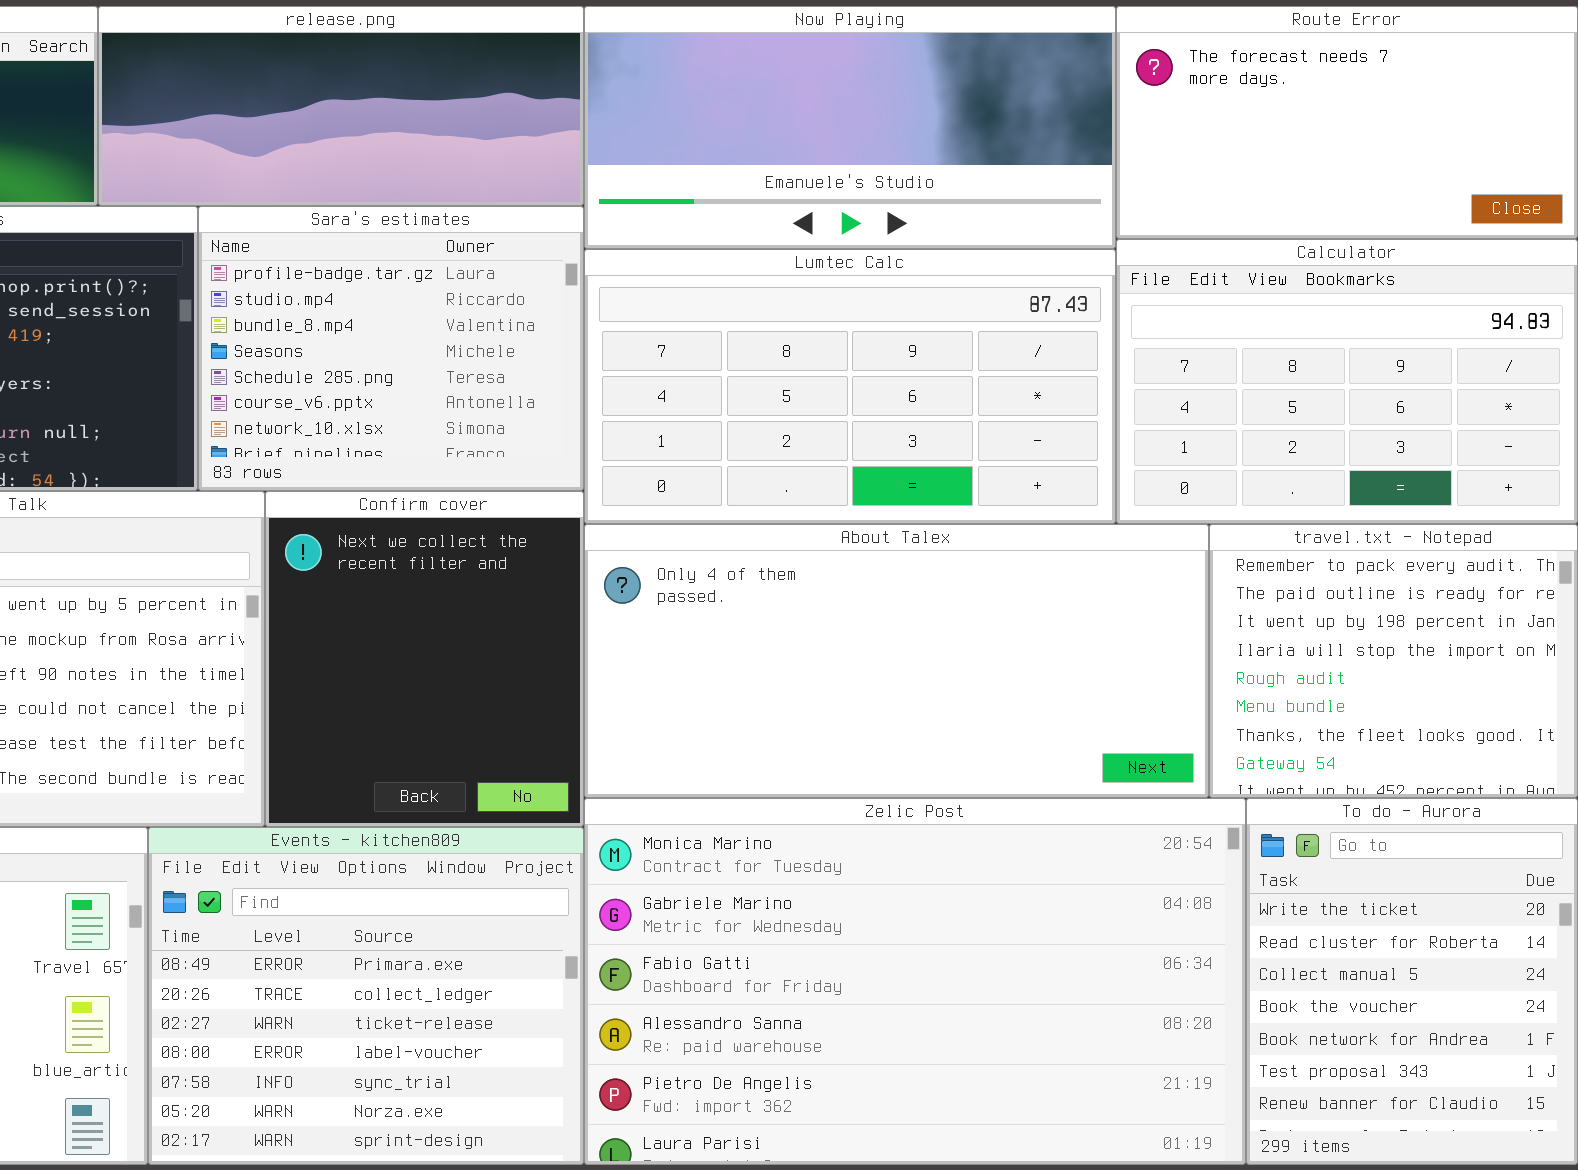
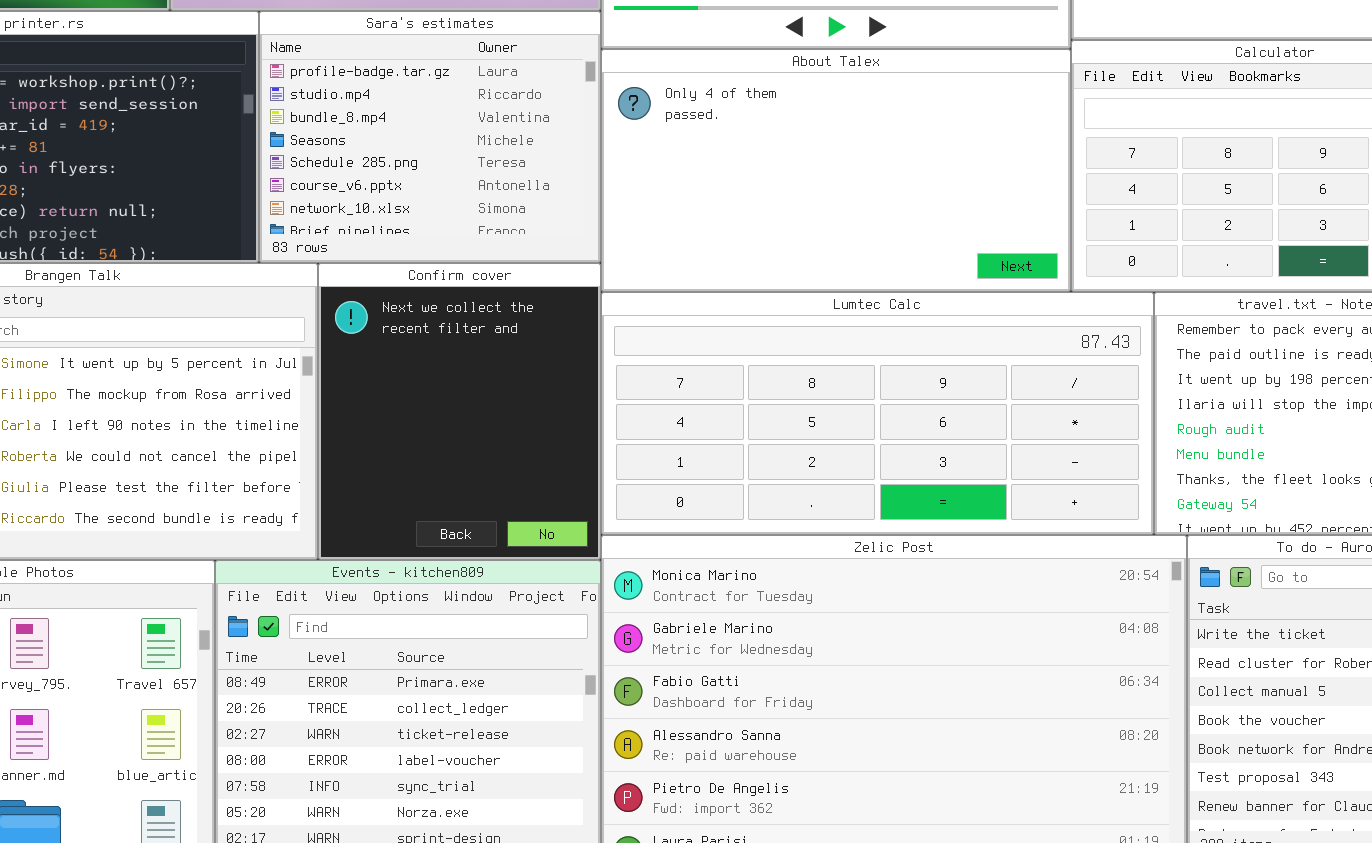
Lumtec Calc: [584,249,1116,524] -> [601,292,1154,535], moved, resized
About Talex: [584,524,1209,798] -> [601,49,1071,292], moved, resized

